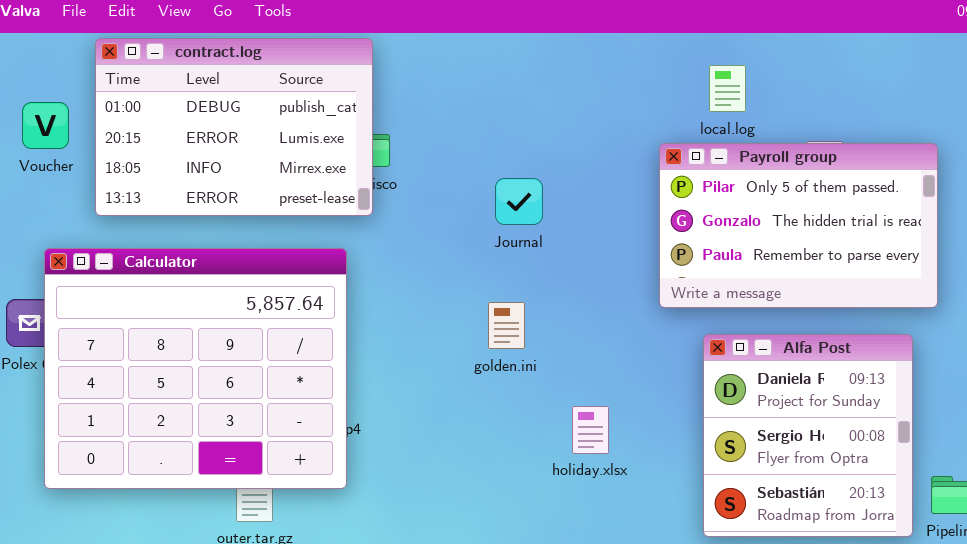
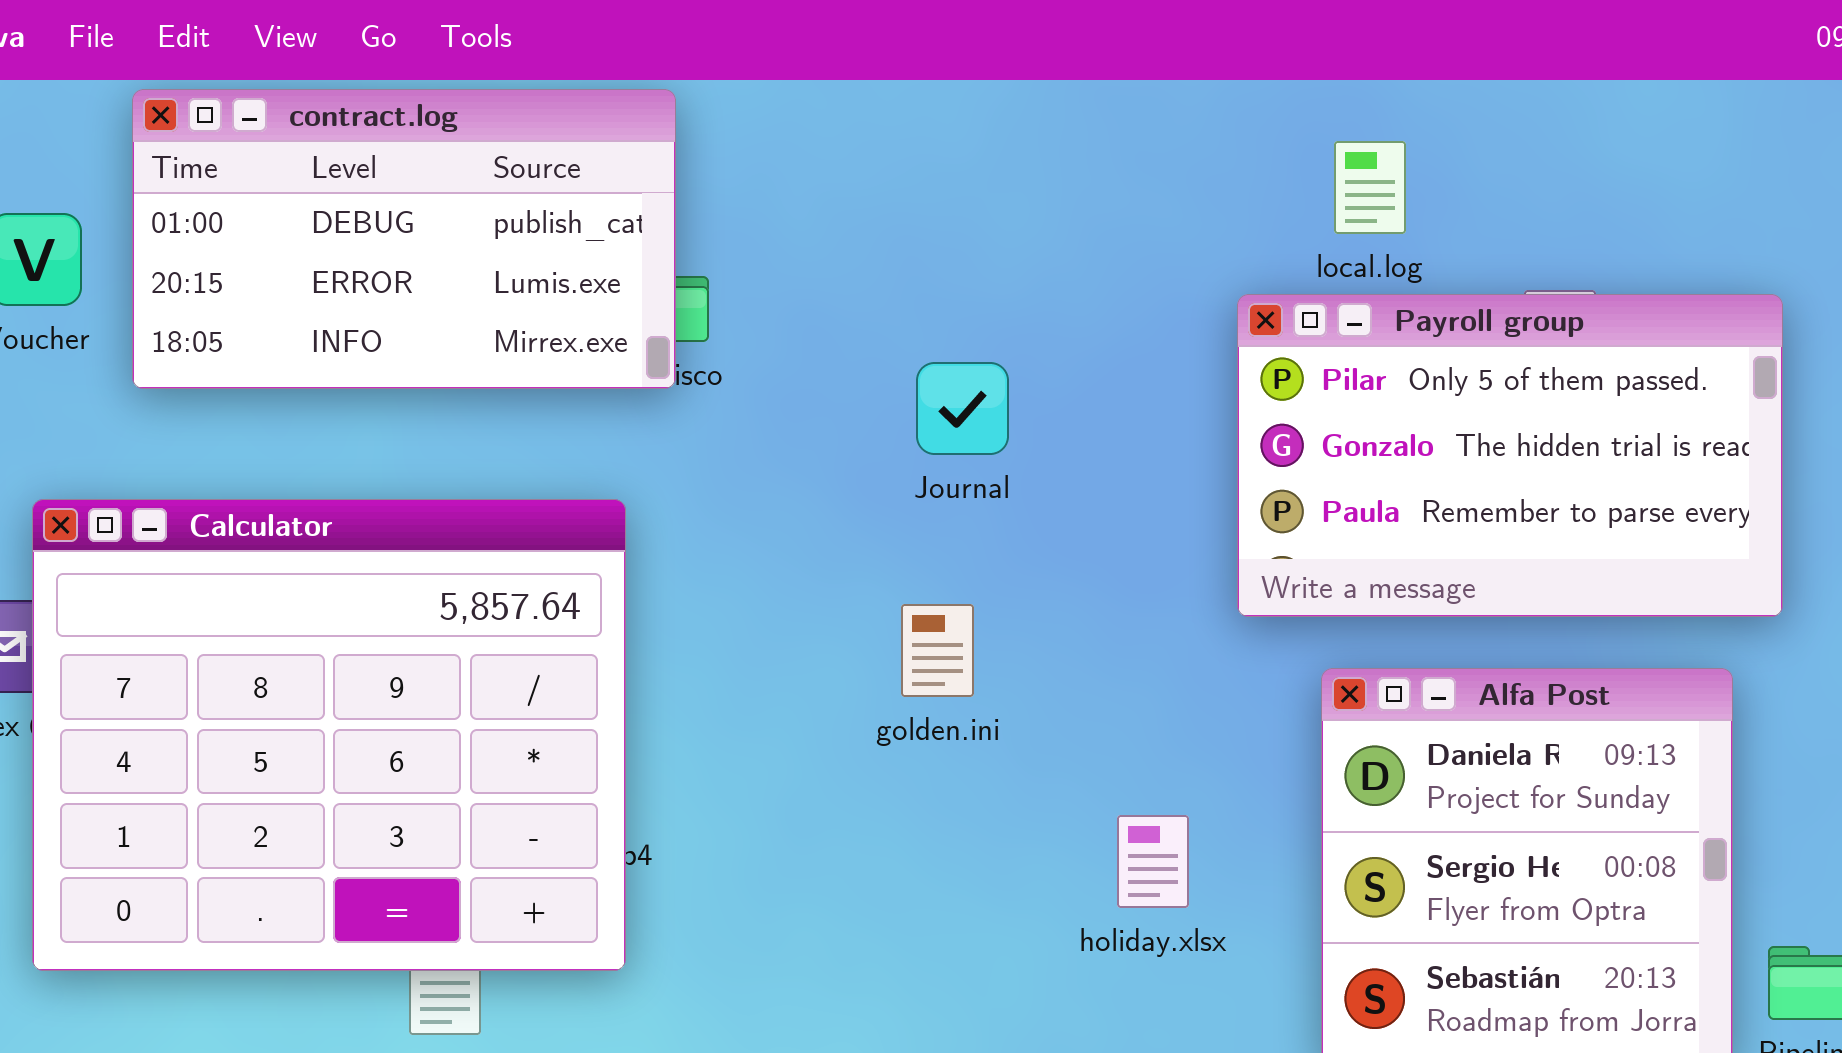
contract.log: [95,38,373,216] -> [132,89,676,389], resized
holiday.xlsx: [572,406,609,454] -> [1117,815,1189,908], moved

